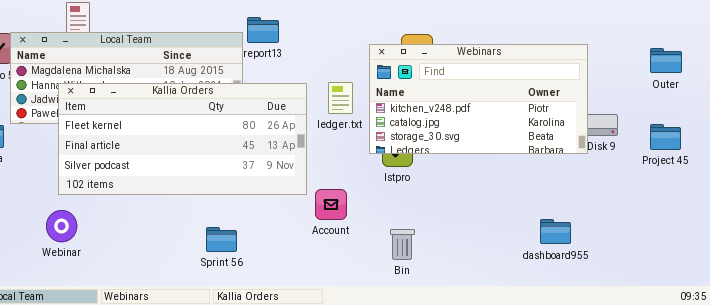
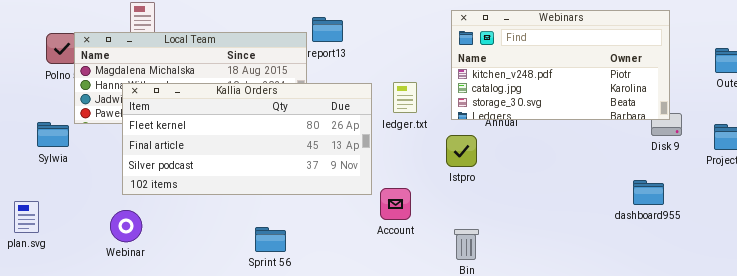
Webinars: [369,44,588,154] -> [451,10,670,120], moved
dashboard955: [540,219,571,244] -> [633,180,664,205], moved
Sprint 56: [206,227,237,252] -> [255,227,286,252], moved

